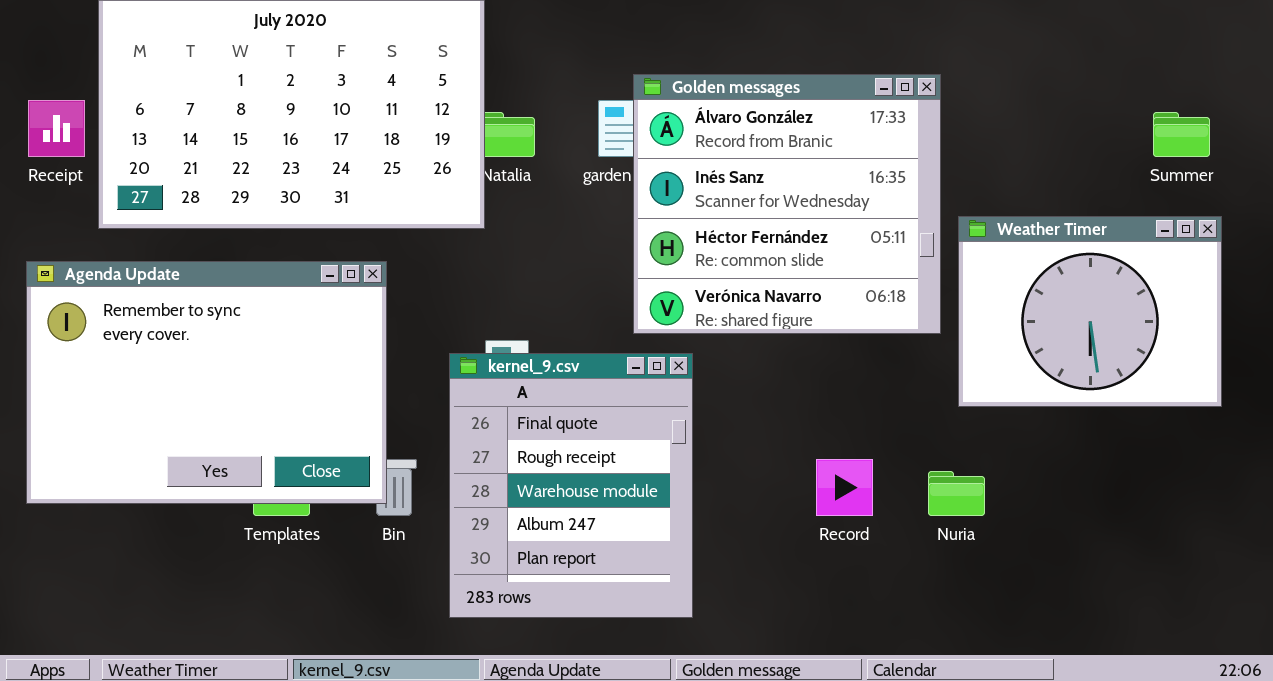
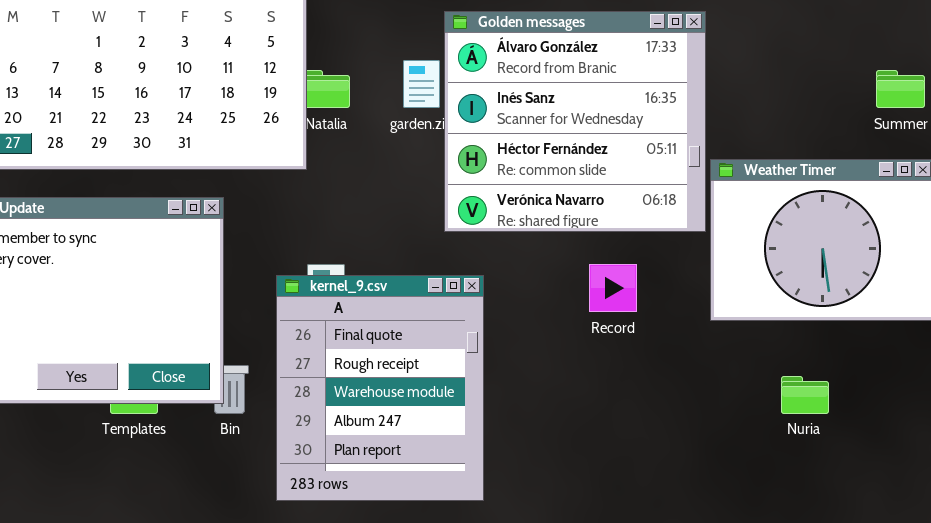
Golden messages: [633,74,941,334] -> [444,11,706,232], moved
Record: [816,459,873,516] -> [589,264,637,312], moved
Nuria: [928,471,985,516] -> [781,376,829,414], moved

